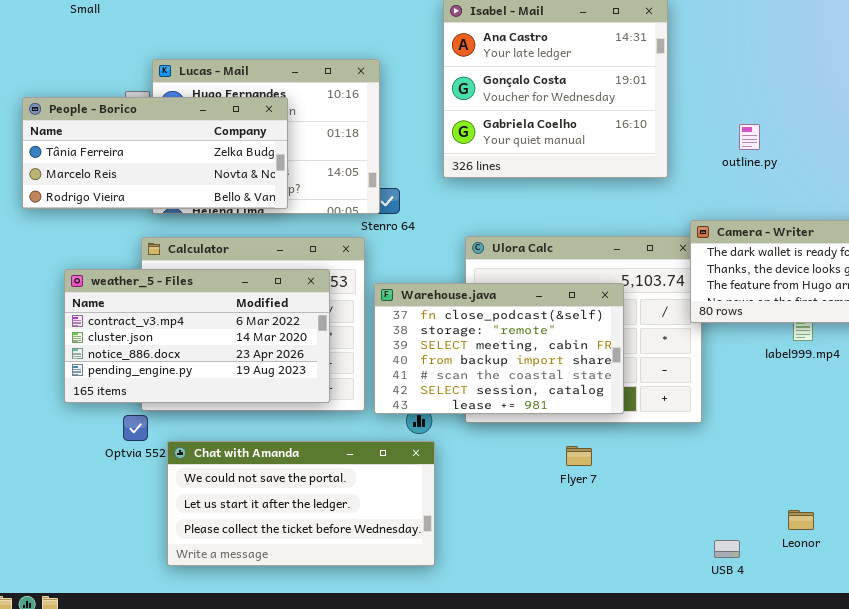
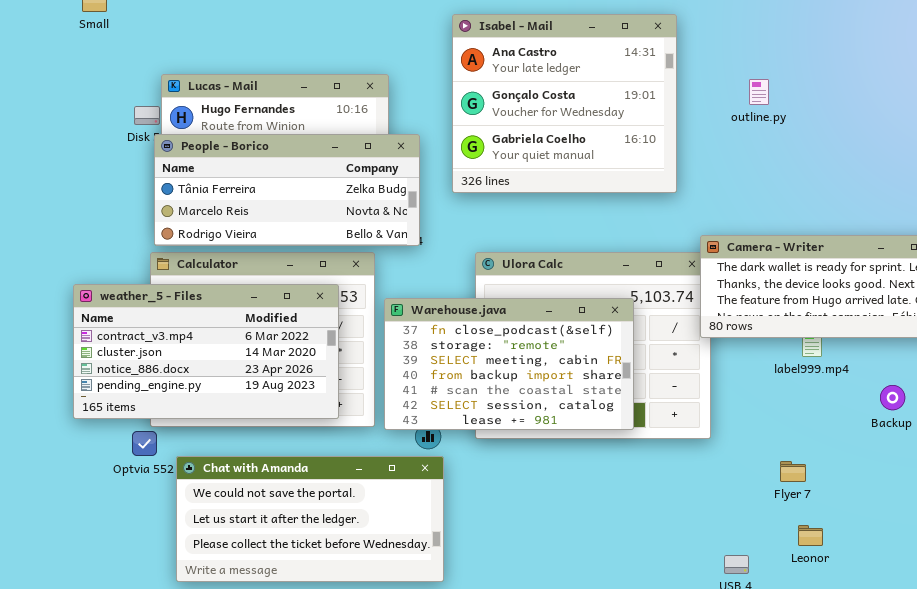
People - Borico: [22,97,288,209] -> [154,134,420,246], moved
outline.py: [739,124,760,150] -> [749,79,769,105], moved
Flyer 7: [566,446,592,466] -> [780,461,806,482], moved

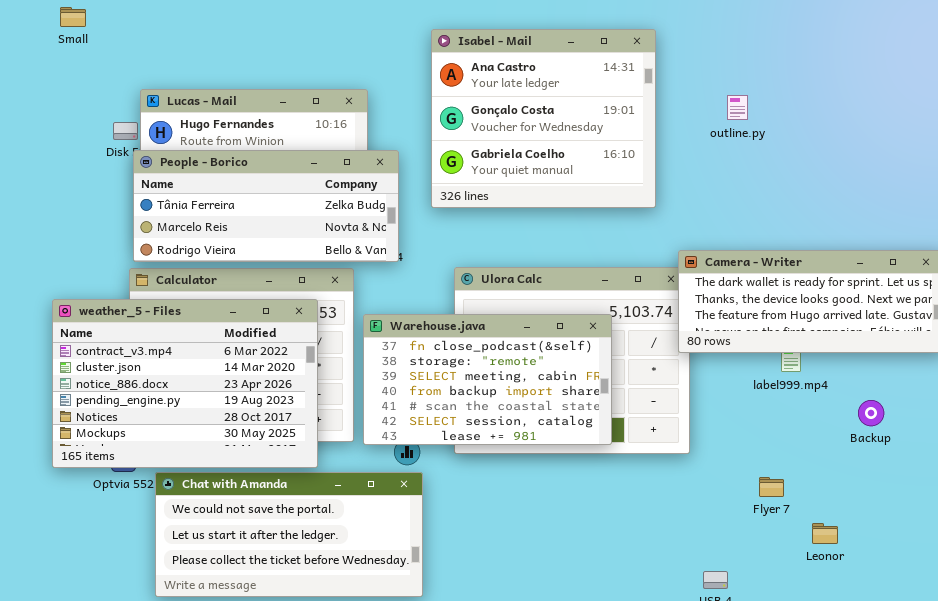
weather_5 - Files: [73,284,339,419] -> [52,299,318,468], resized
Leonor: [798,525,823,546] -> [812,523,838,544], moved

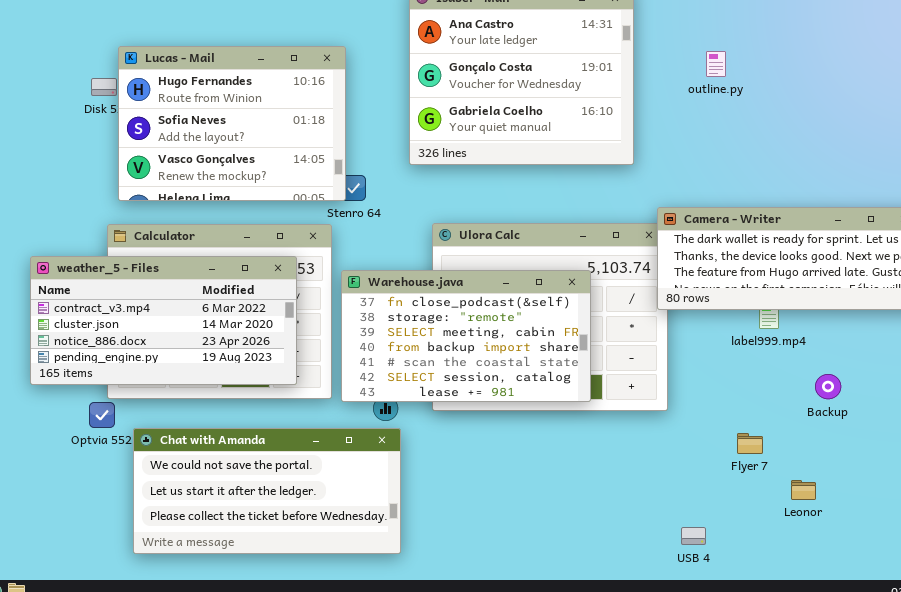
People - Borico: [133,150,399,262] -> none, closed
weather_5 - Files: [52,299,318,468] -> [30,256,297,385], resized
Backup: [858,400,884,426] -> [815,374,841,399], moved

